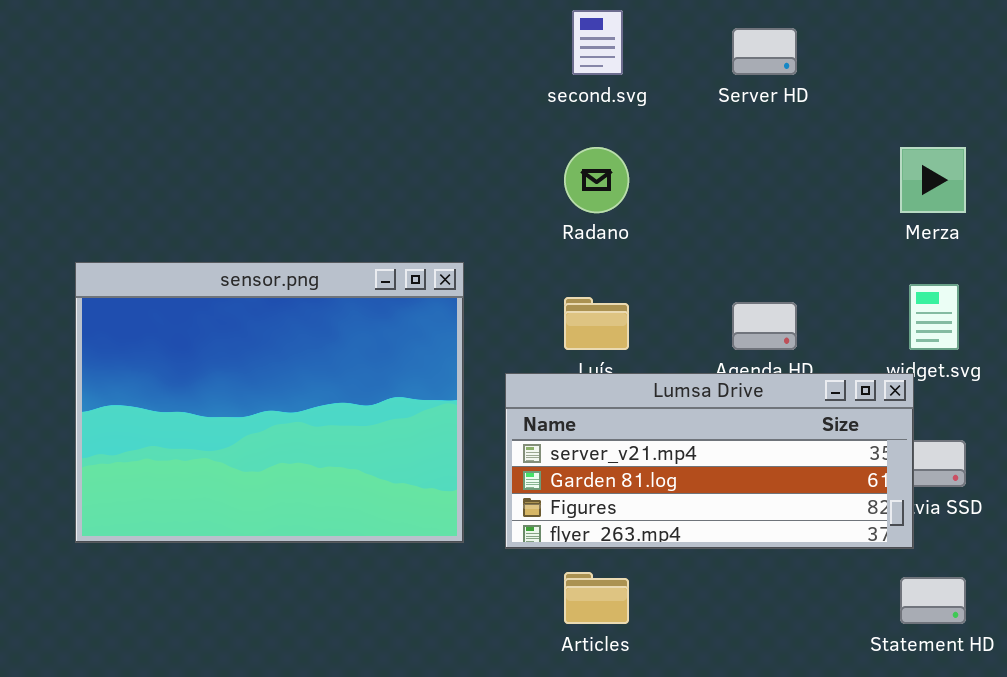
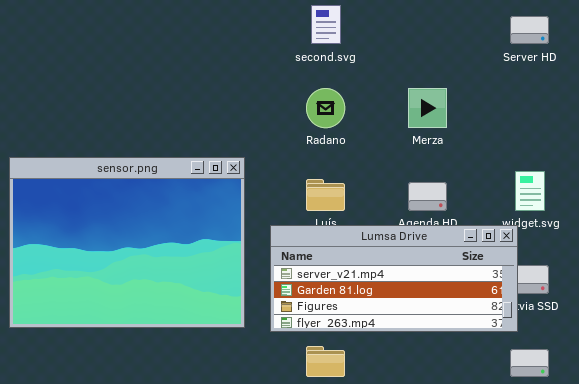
Server HD: [732,28,797,75] -> [510,16,549,44], moved
Merza: [900,147,966,213] -> [408,88,447,128], moved

